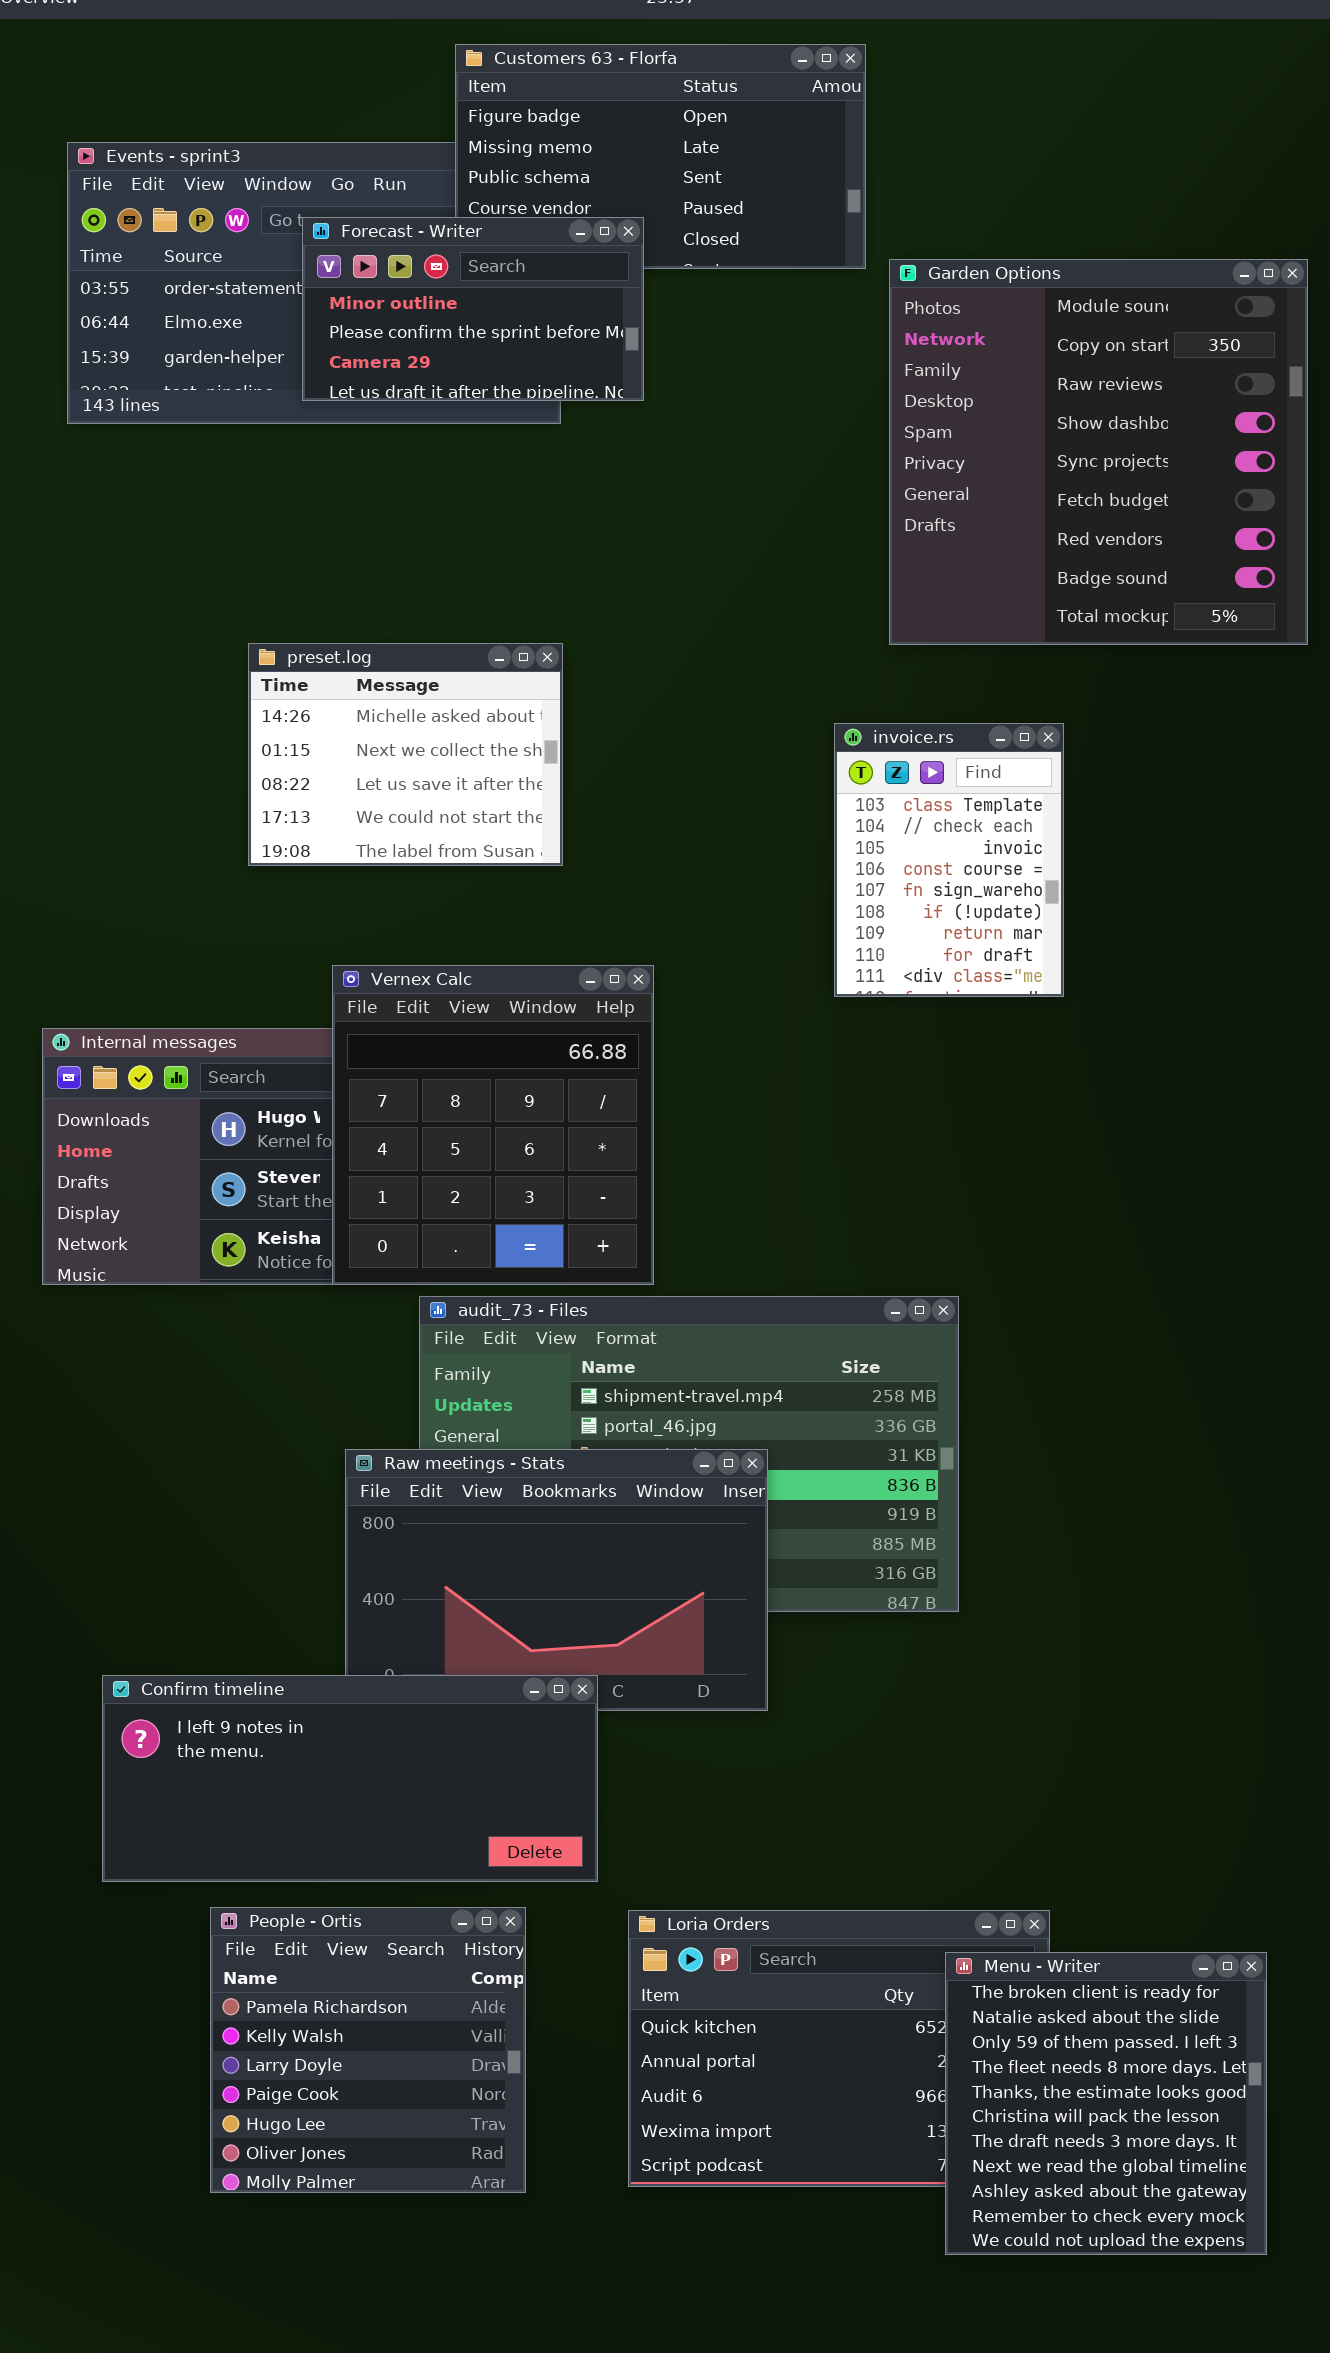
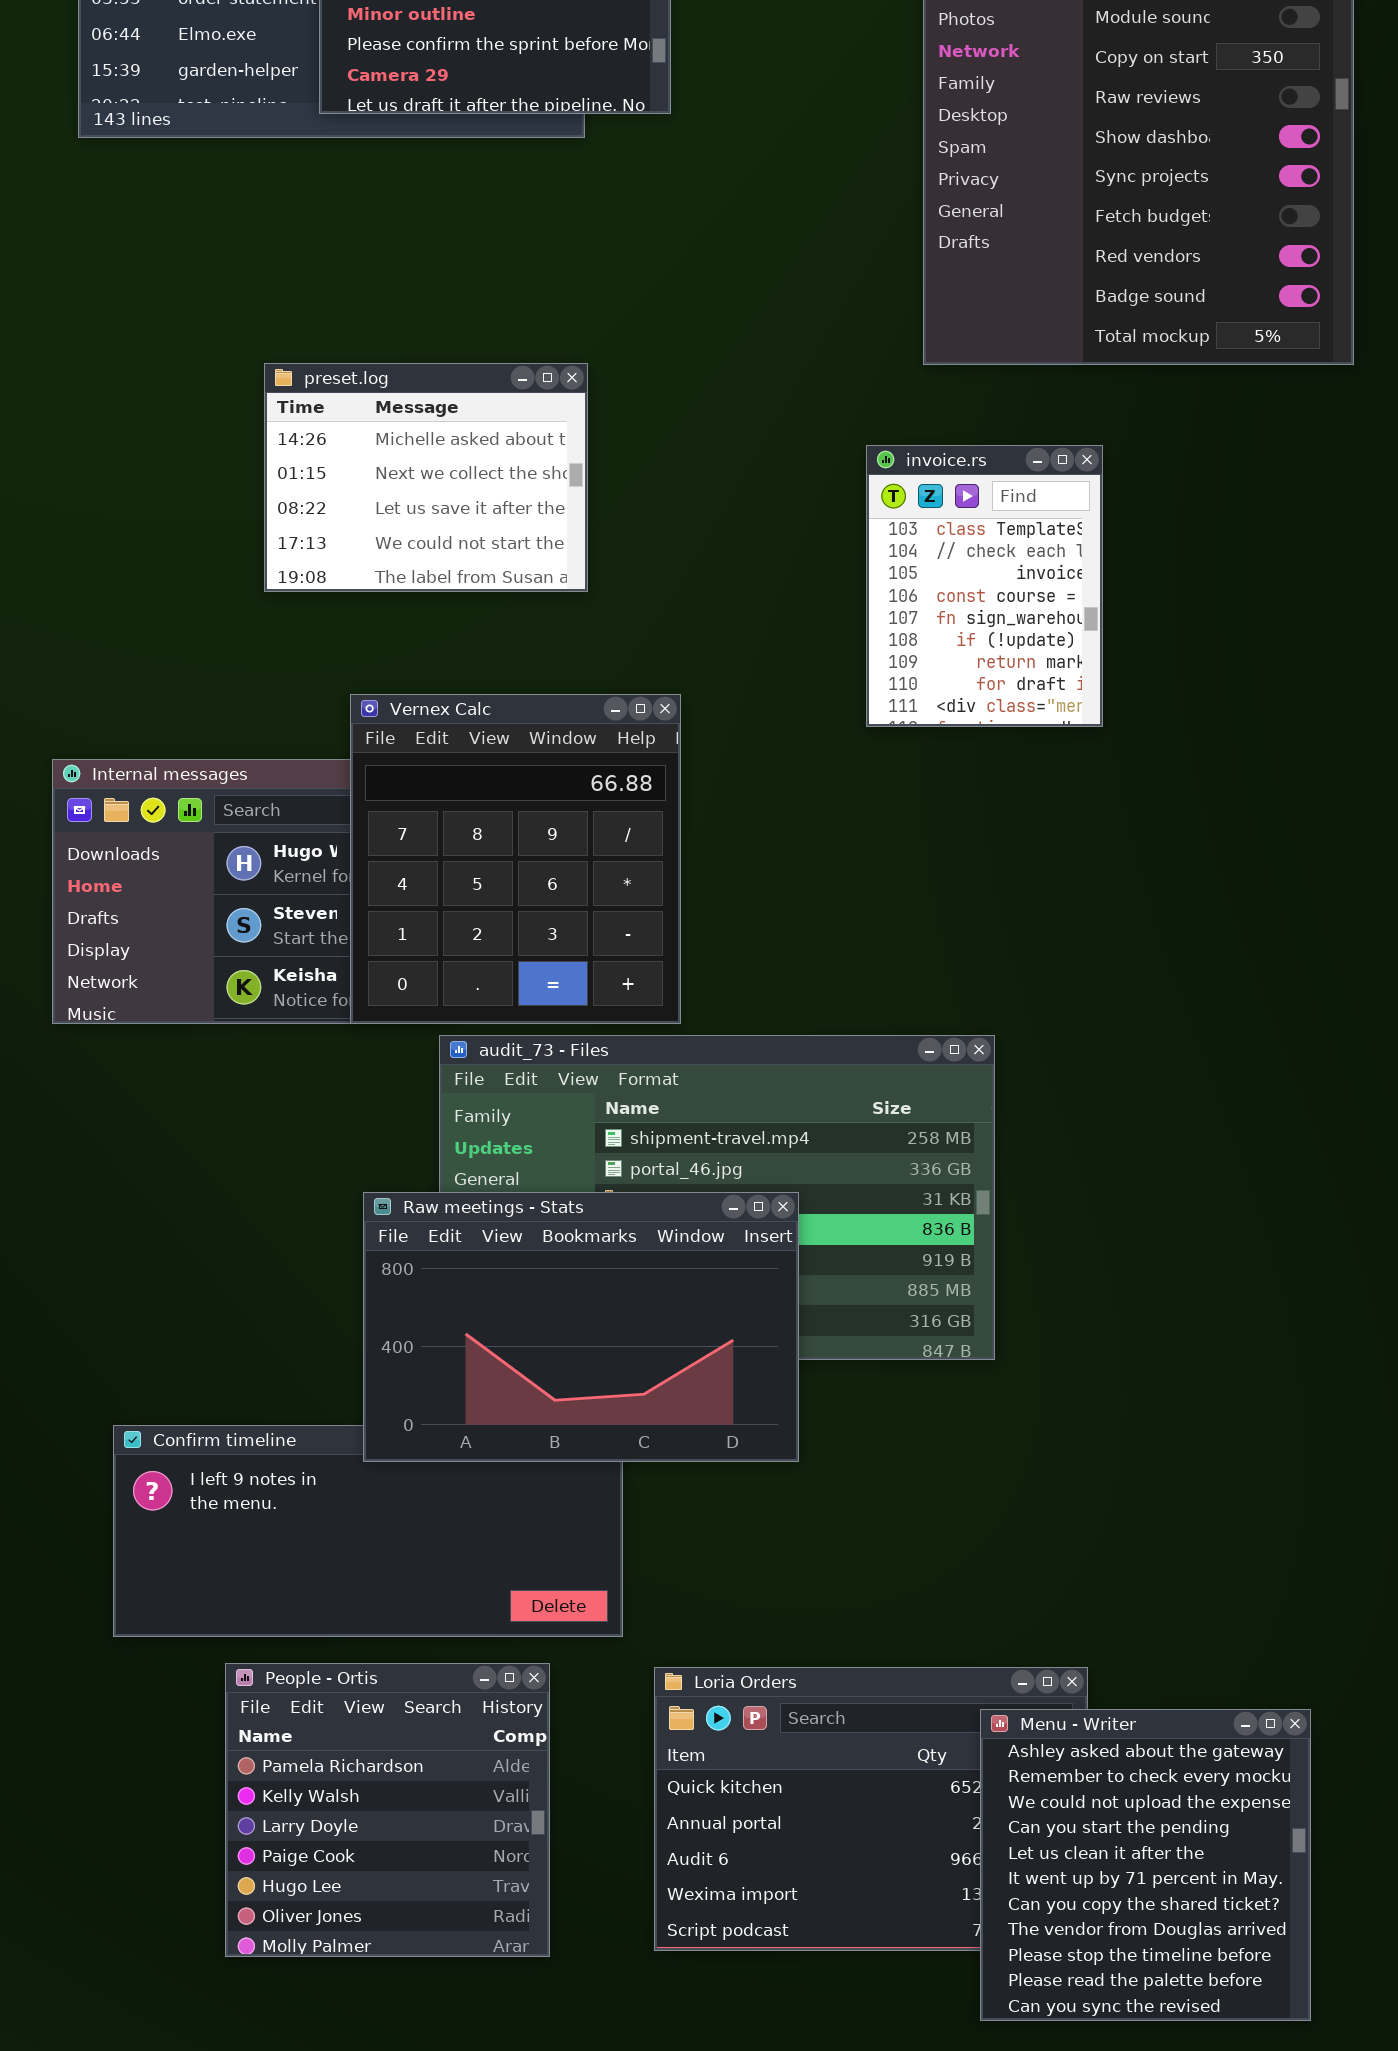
Raw meetings - Stats: [345,1449,768,1711] -> [363,1192,799,1462], raised
Menu - Writer: [945,1952,1267,2255] -> [980,1709,1311,2021], scrolled down 8 rows

